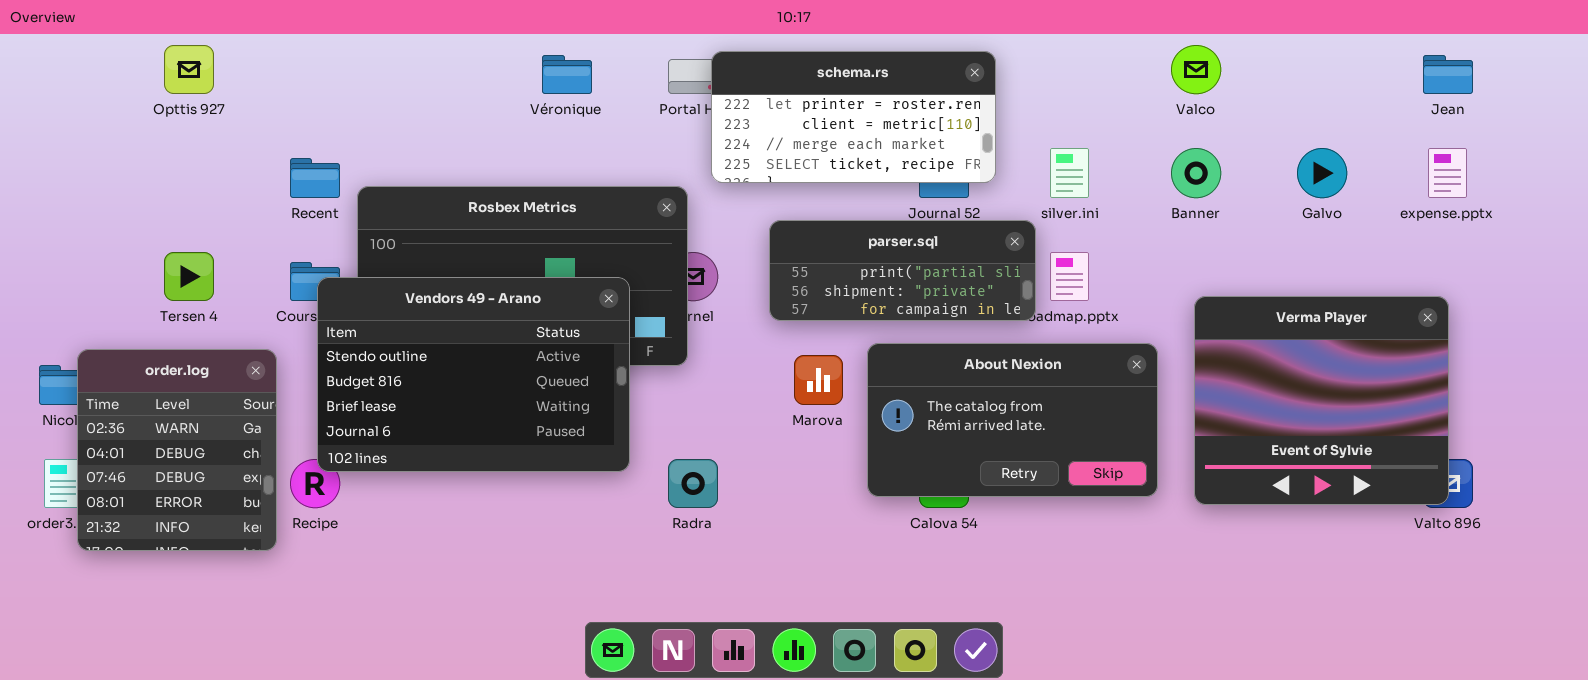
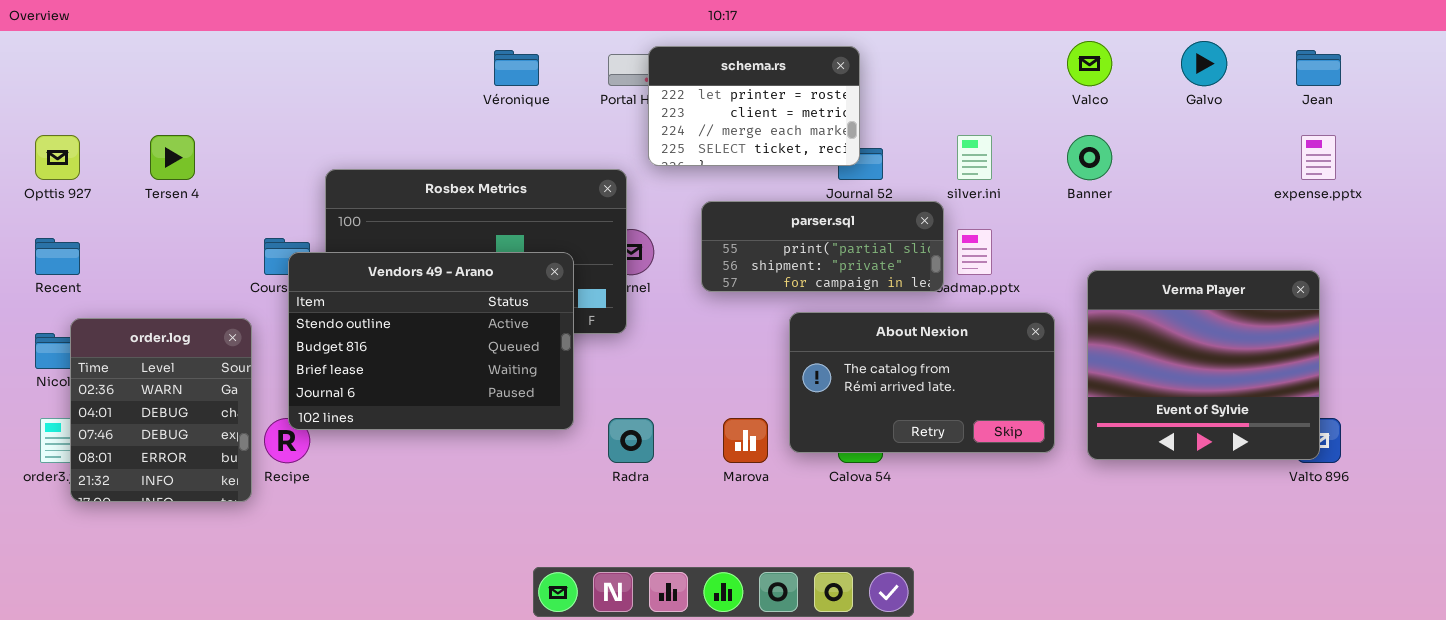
Opttis 927: [164,45,214,94] -> [35,135,80,180], moved
schema.rs: [711,51,996,183] -> [648,46,860,166], resized
Galvo: [1297,148,1347,198] -> [1181,41,1227,86], moved
Recent: [290,158,340,198] -> [35,238,80,275], moved
Tersen 4: [164,252,214,301] -> [150,135,195,180], moved
Marova: [794,355,843,405] -> [723,418,768,463], moved

